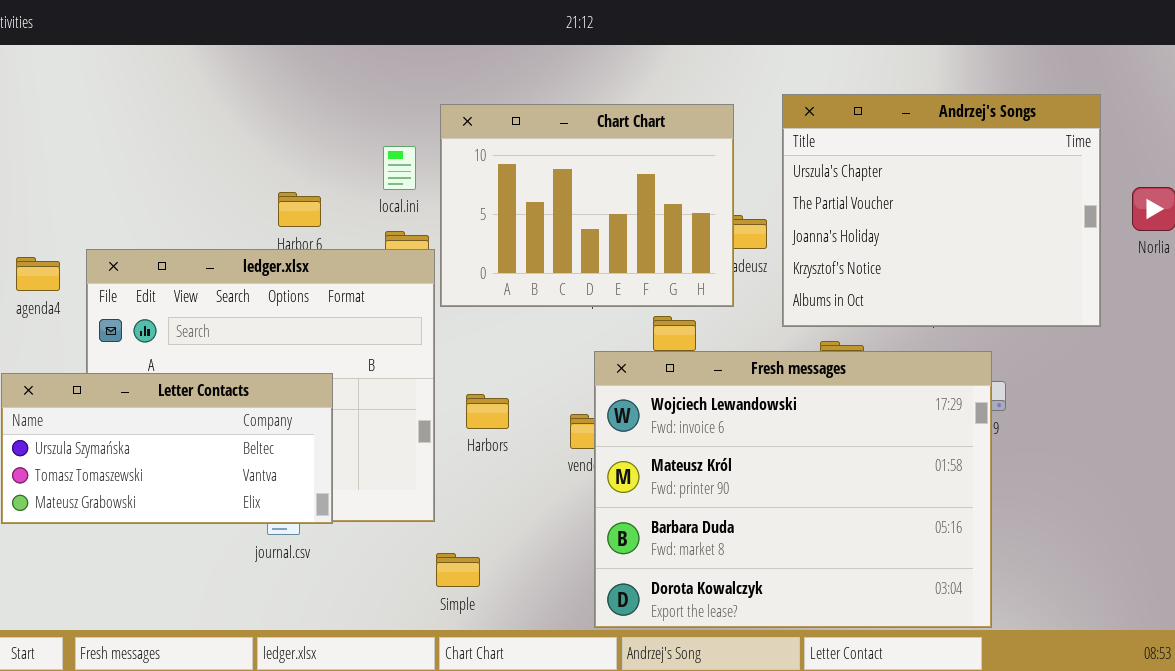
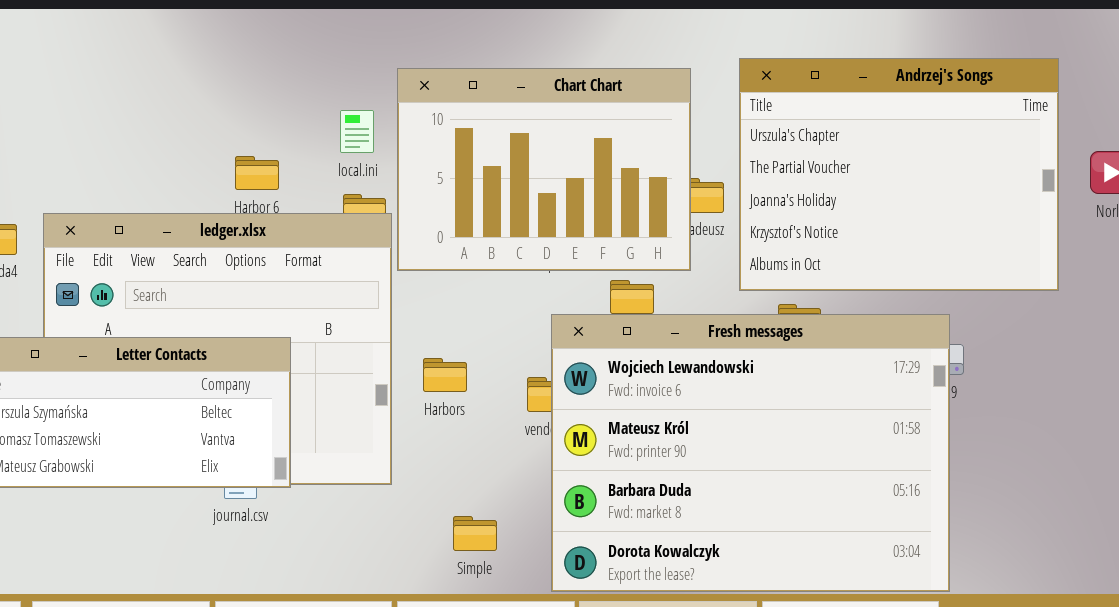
Simple: [436,553,480,587] -> [453,516,497,551], moved

